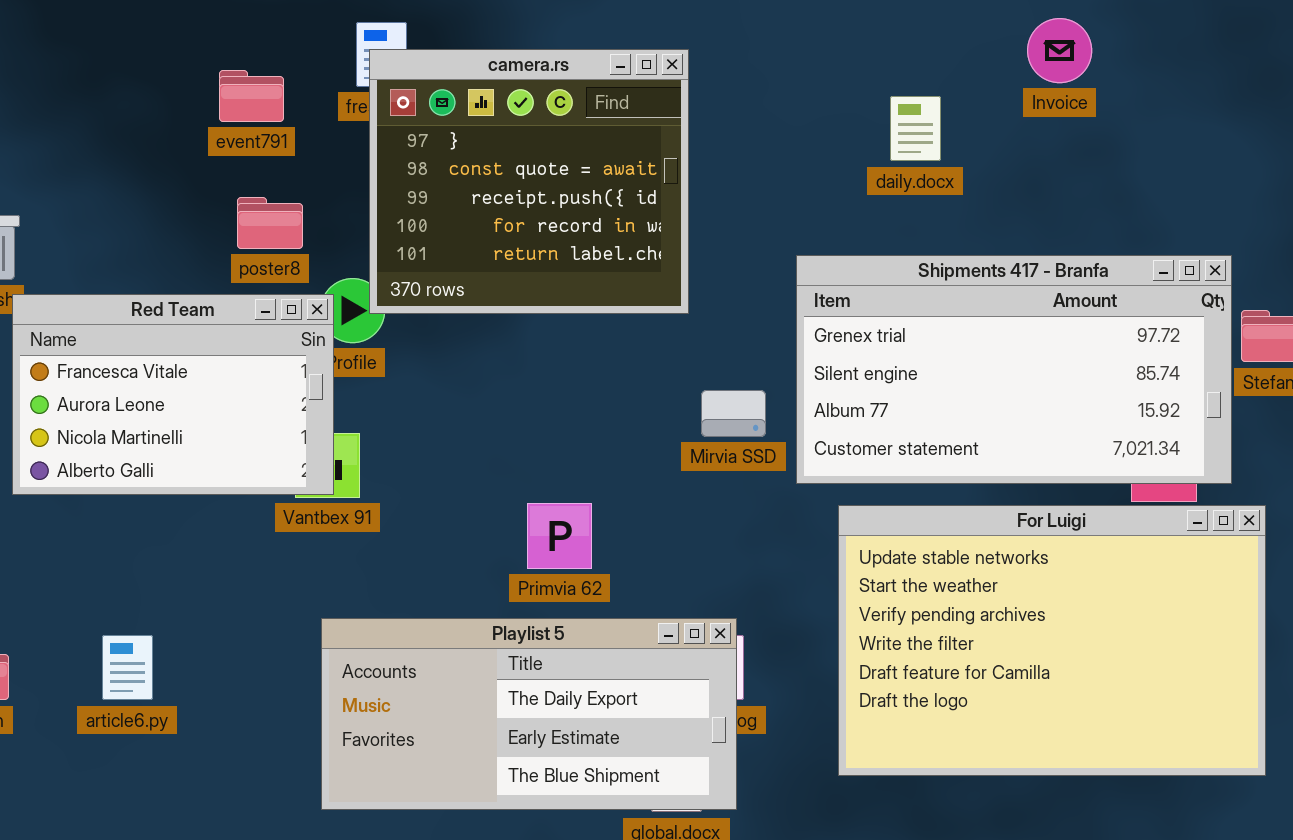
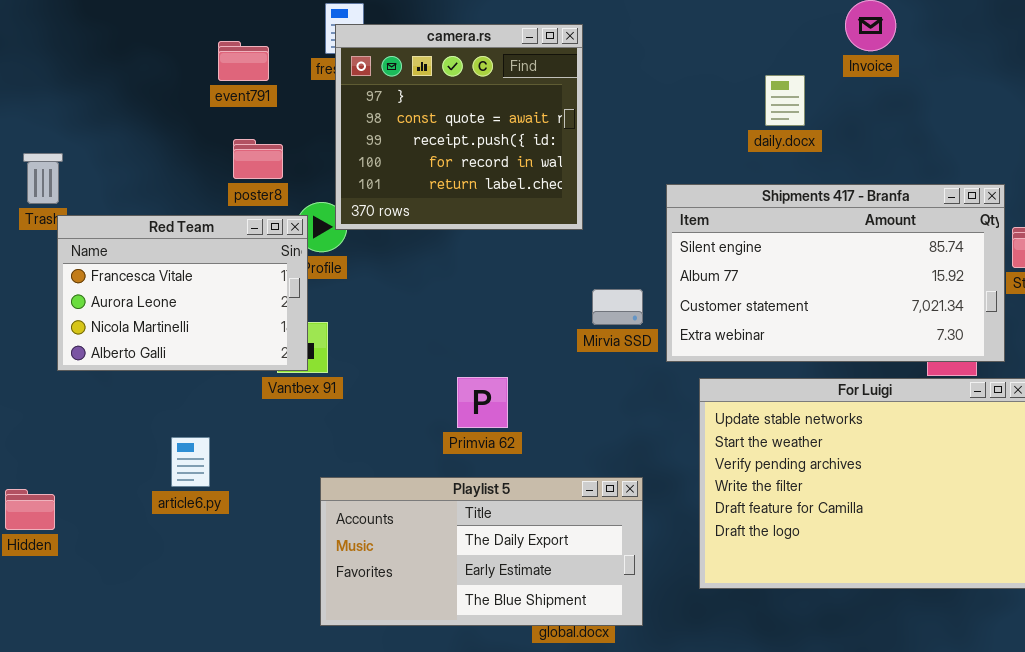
daily.docx: [890,96,941,161] -> [765,75,805,126], moved
Shipments 417 - Branfa: [796,255,1232,484] -> [666,184,1005,362], scrolled down 1 row
Playlist 5: [321,618,737,810] -> [320,477,643,626], moved
article6.py: [102,635,153,700] -> [171,437,210,487], moved

